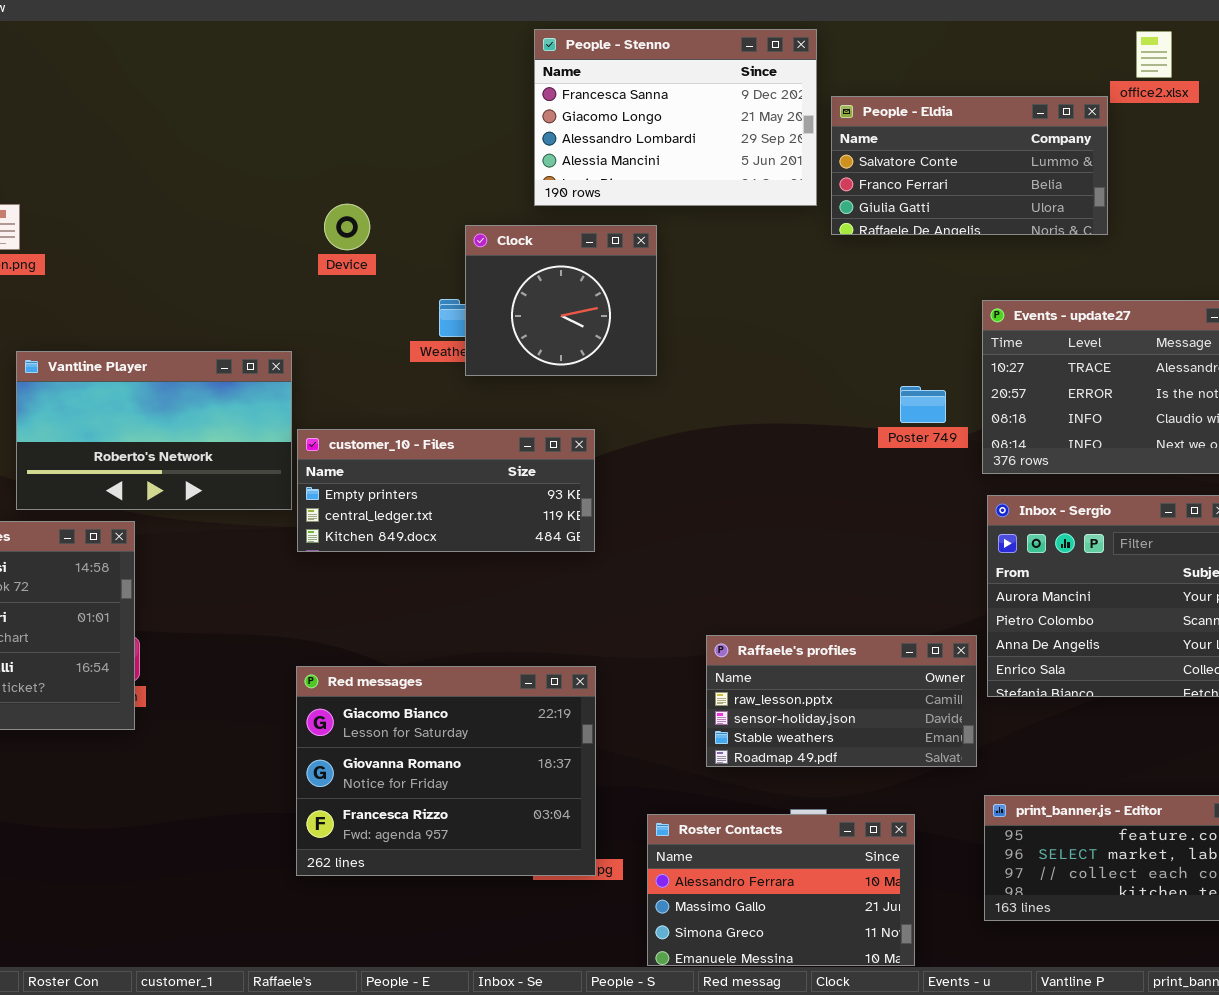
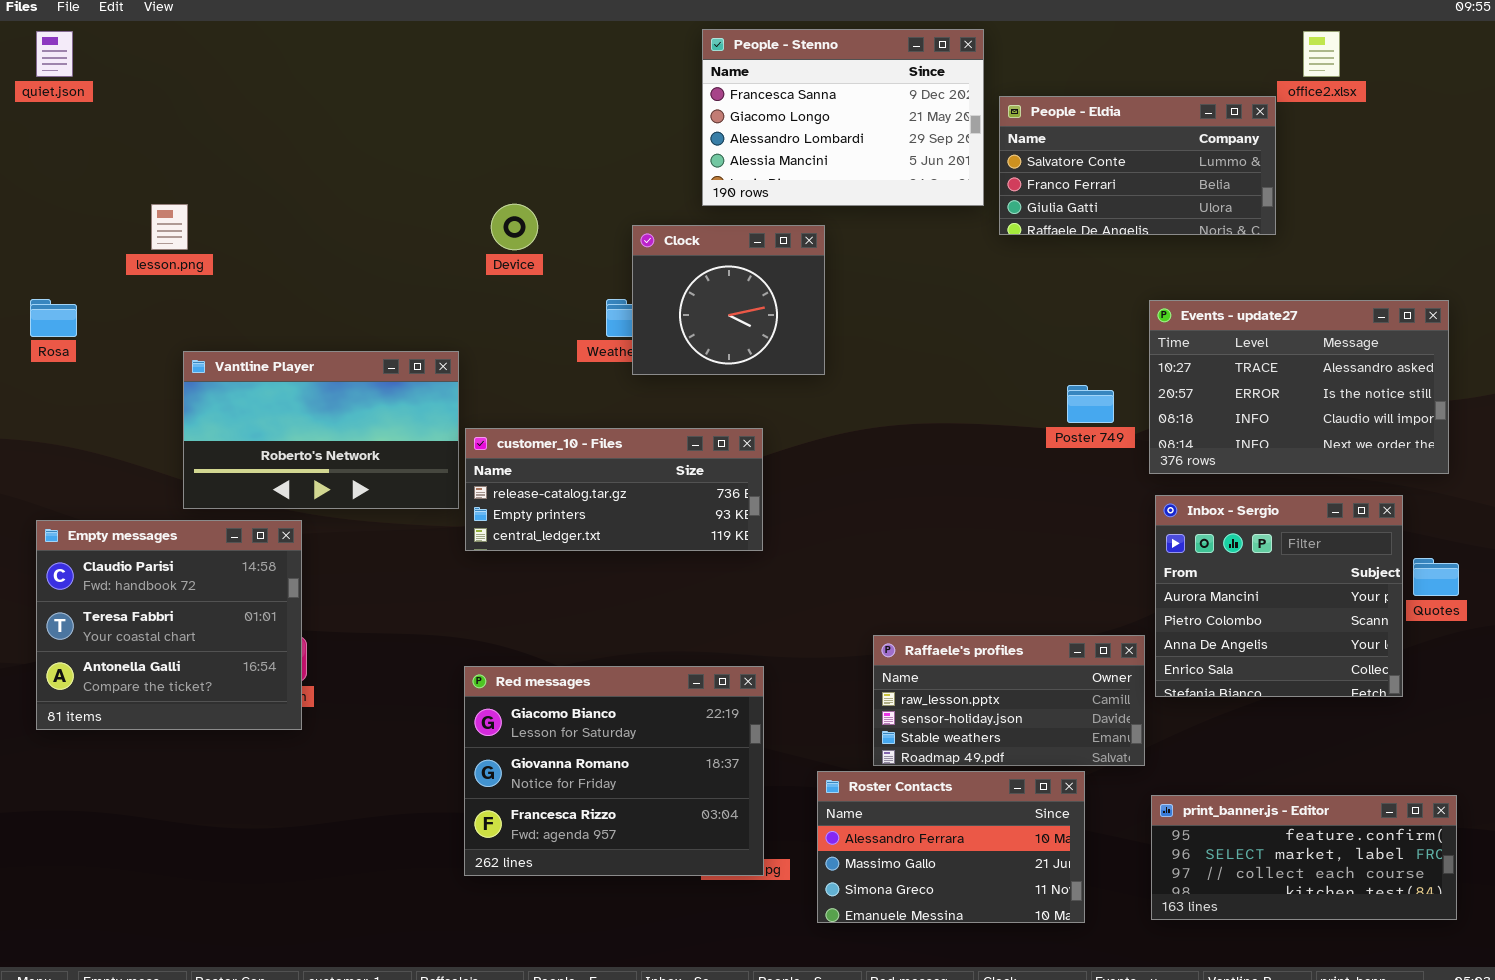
customer_10 - Files: [297,429,595,552] -> [465,428,763,551], scrolled up 1 row
Roster Contacts: [647,814,915,966] -> [817,771,1085,923], moved

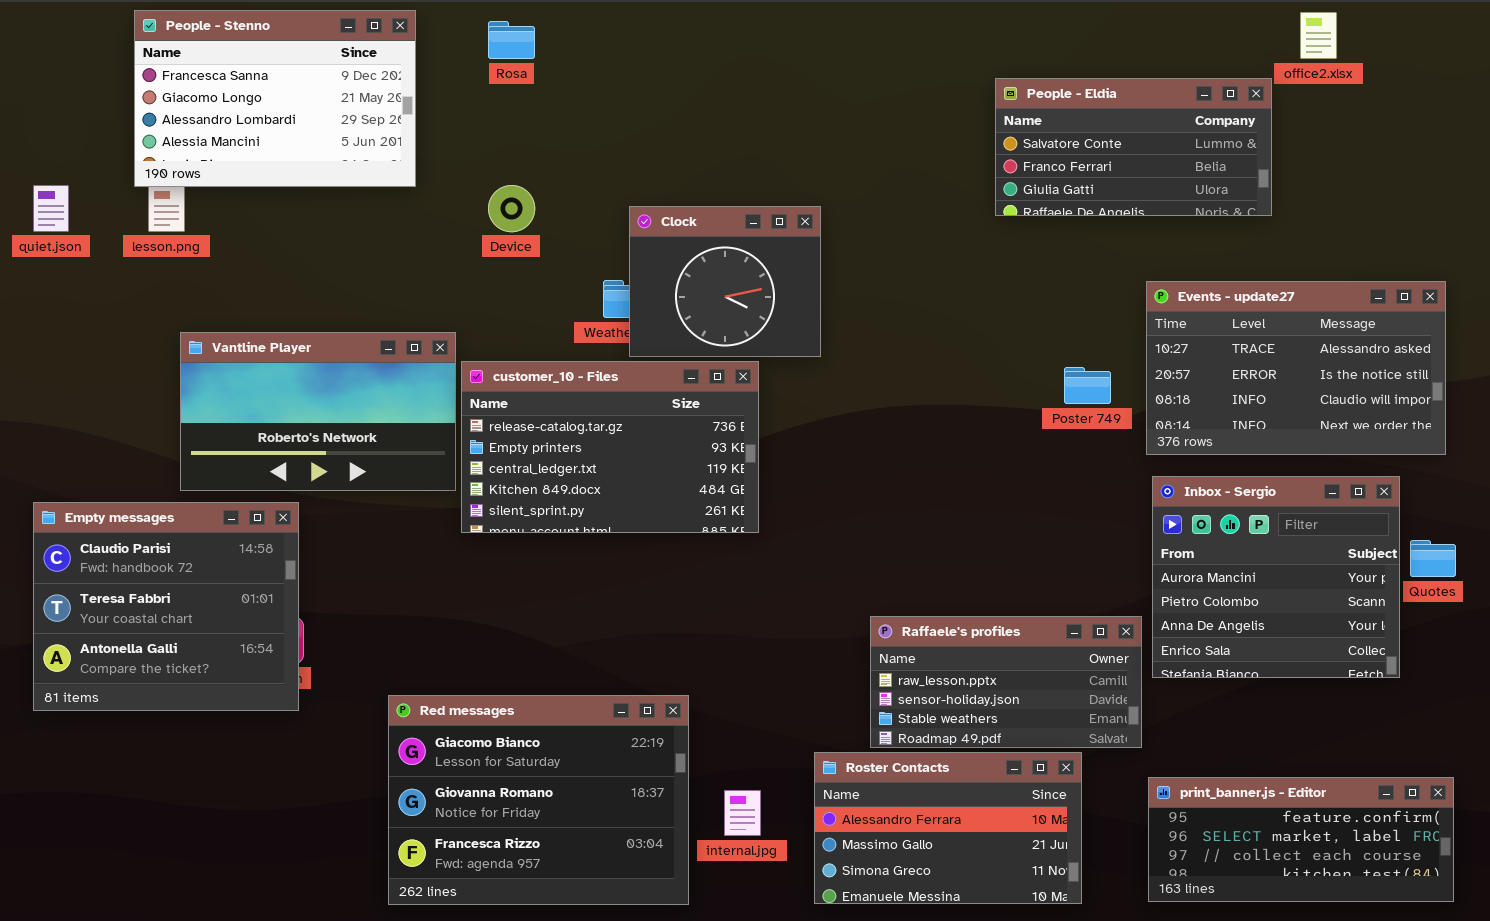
People - Stenno: [702,29,984,206] -> [134,10,416,187], moved
quiet.json: [36,31,73,77] -> [33,185,69,232], moved
Rosa: [30,299,77,337] -> [488,21,535,59], moved
customer_10 - Files: [465,428,763,551] -> [461,361,759,533], resized
Red messages: [464,666,764,876] -> [388,695,689,905], moved

